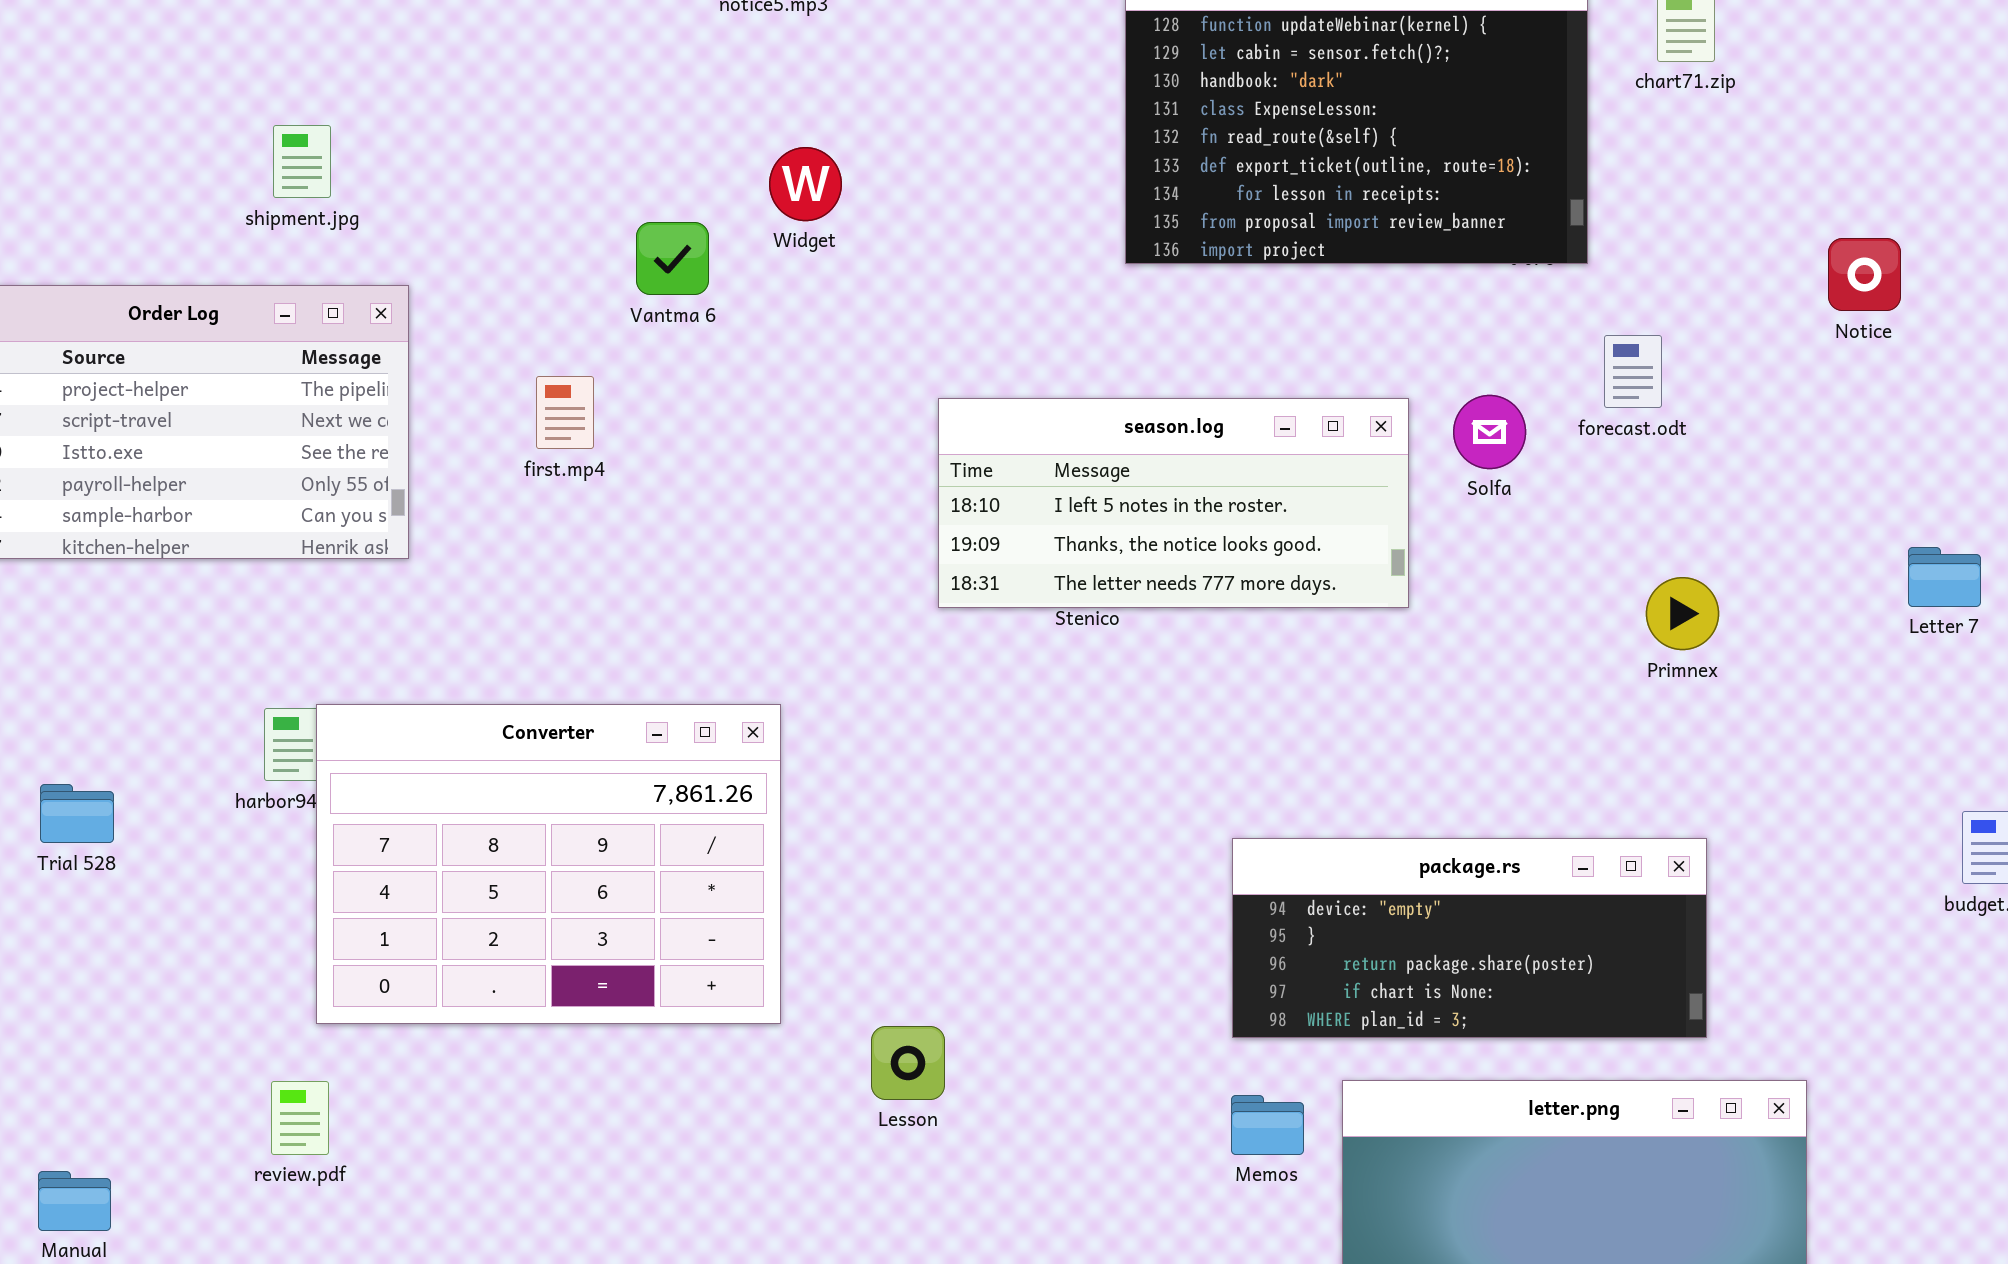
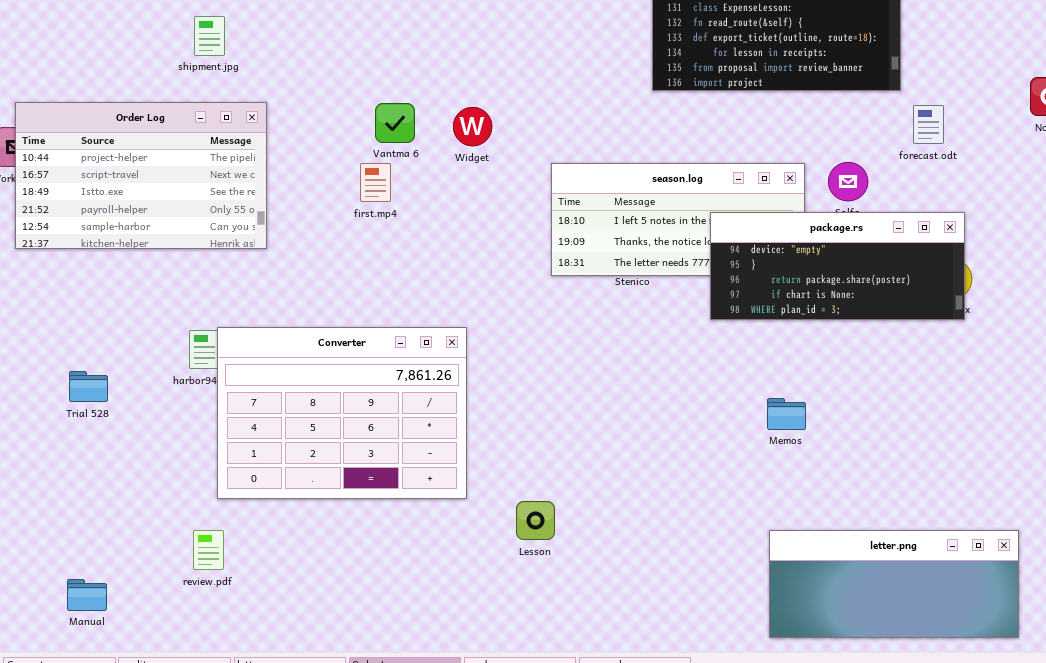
Widget: [769,147,842,221] -> [453,107,492,146], moved
Vantma 6: [636,222,709,295] -> [375,103,415,143], moved
forecast.odt: [1604,335,1662,408] -> [913,105,944,144], moved
first.mp4: [536,376,594,449] -> [360,163,391,202], moved
package.rs: [1232,838,1707,1038] -> [710,212,965,320], moved
Memos: [1231,1095,1304,1155] -> [767,398,806,430], moved

